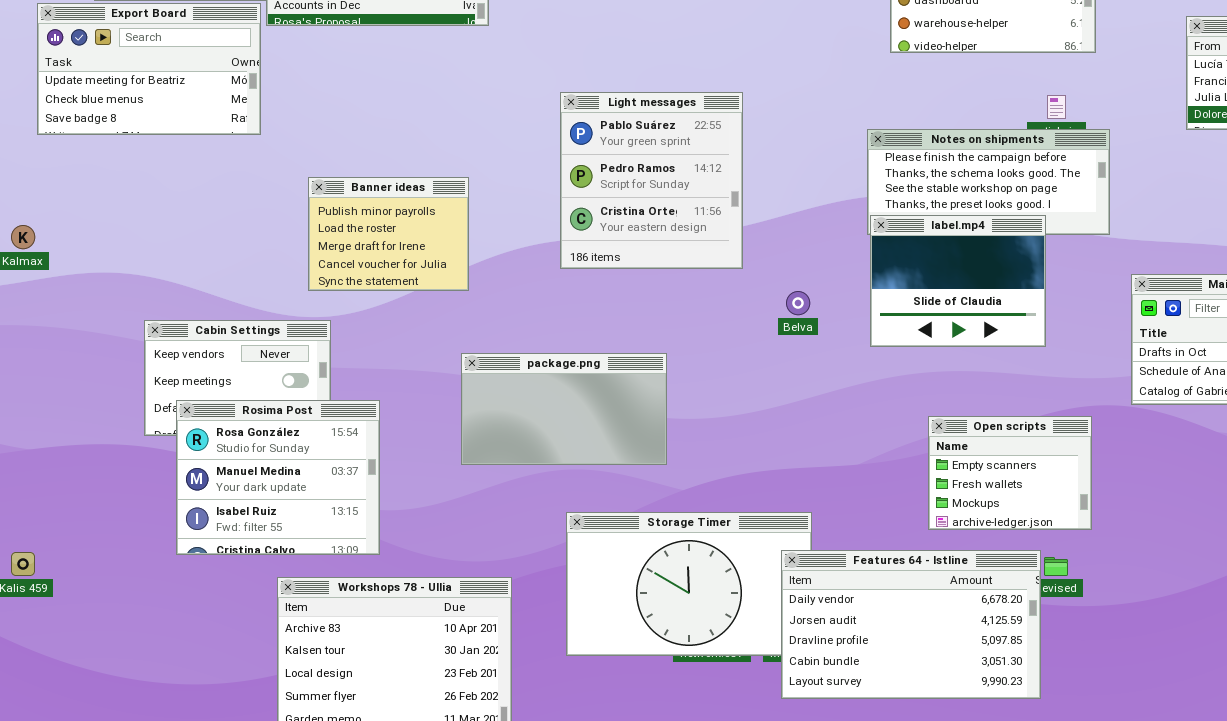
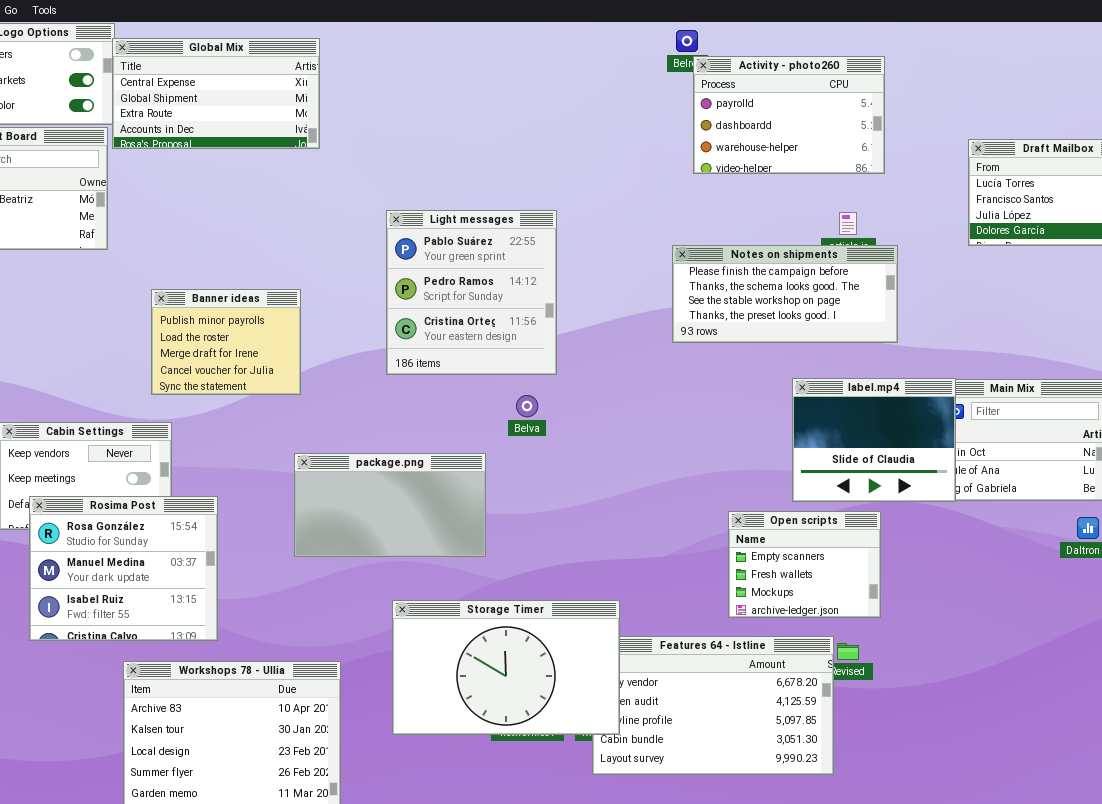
label.mp4: [870,215,1046,347] -> [792,378,956,502], moved
Belva: [786,291,810,315] -> [516,395,538,417], moved
Storage Timer: [566,512,812,656] -> [392,600,620,735], raised

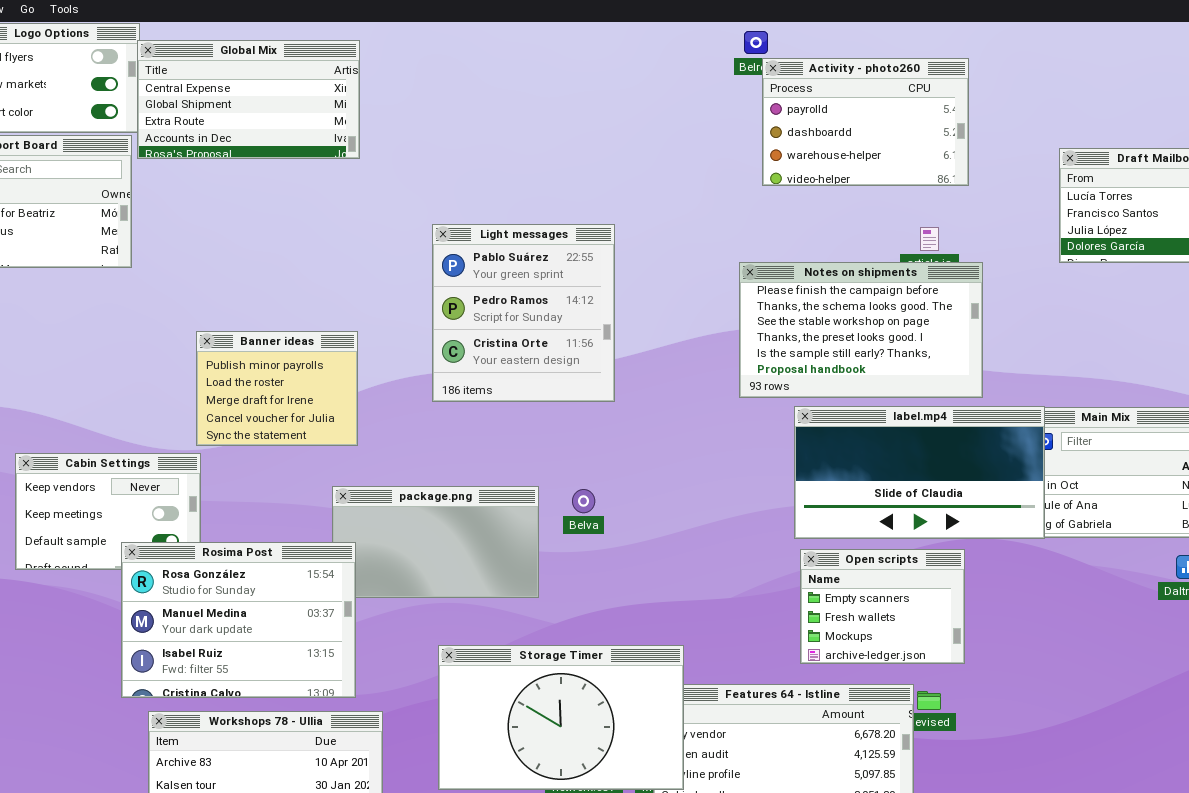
Notes on shipments: [672,245,898,343] -> [739,262,983,398], resized
Banner ideas: [151,289,301,395] -> [196,331,358,446], moved
label.mp4: [792,378,956,502] -> [794,406,1045,539], resized
Belva: [516,395,538,417] -> [572,489,595,513], moved
Rosima Post: [29,496,218,641] -> [121,542,356,698], moved, resized

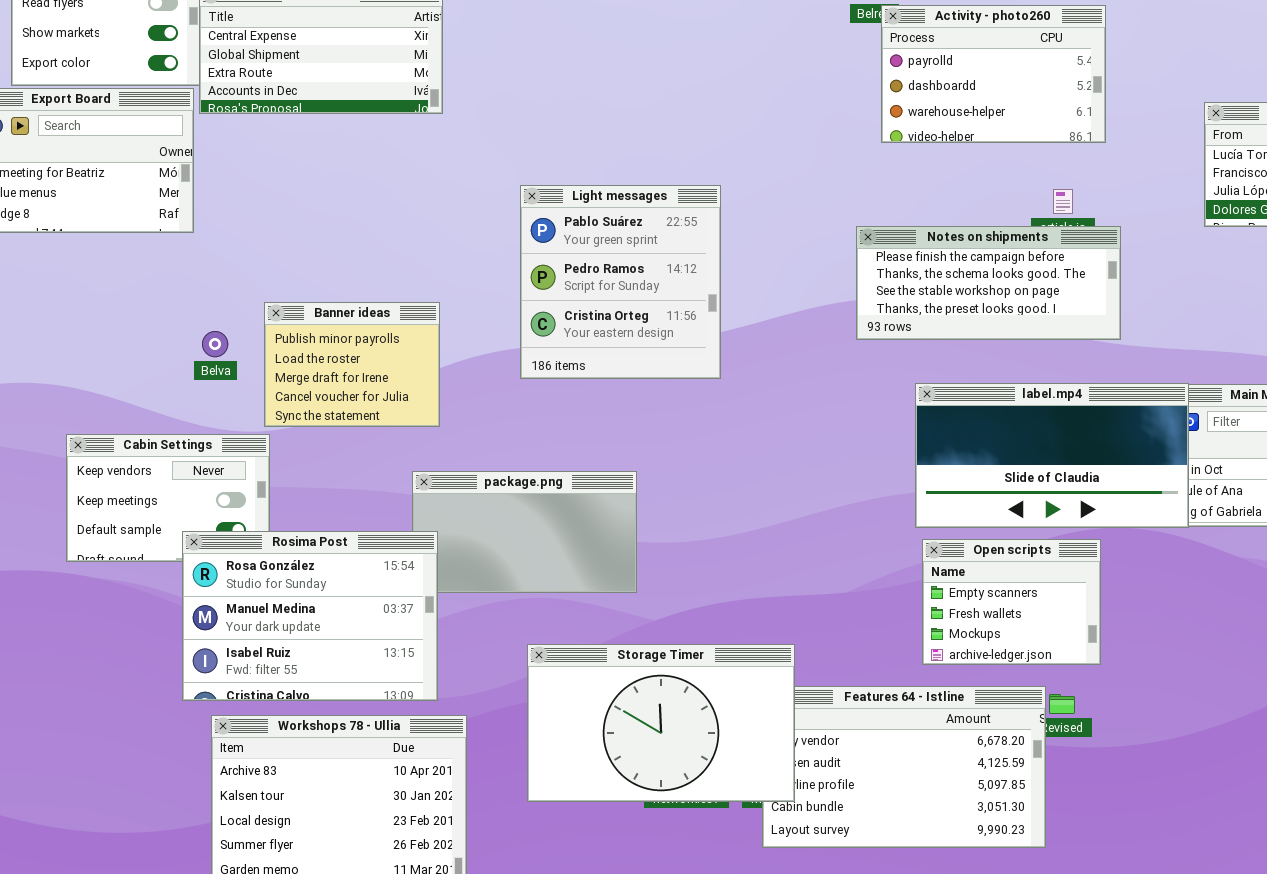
Notes on shipments: [739,262,983,398] -> [856,226,1121,340], resized
Belva: [572,489,595,513] -> [202,331,228,357], moved

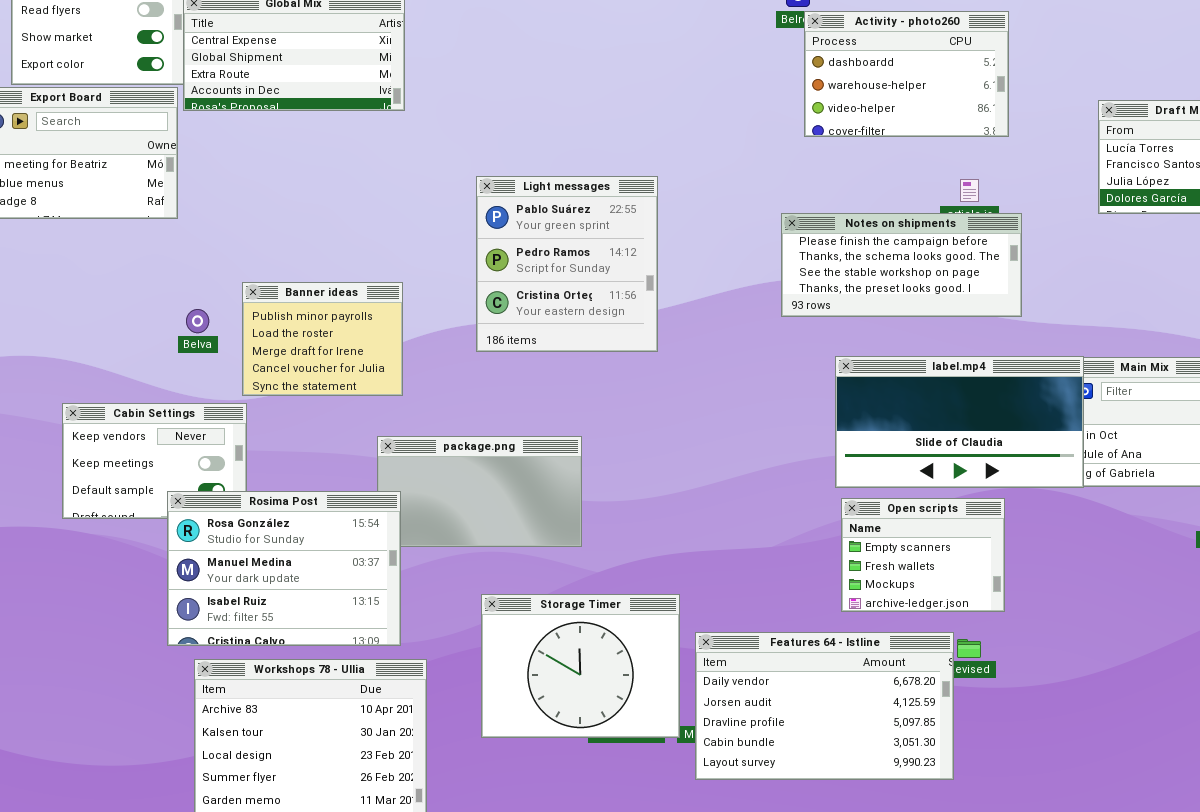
Activity - photo260: [881,5,1106,143] -> [804,11,1009,137], scrolled down 1 row
Storage Timer: [527,644,795,802] -> [481,594,680,738], resized

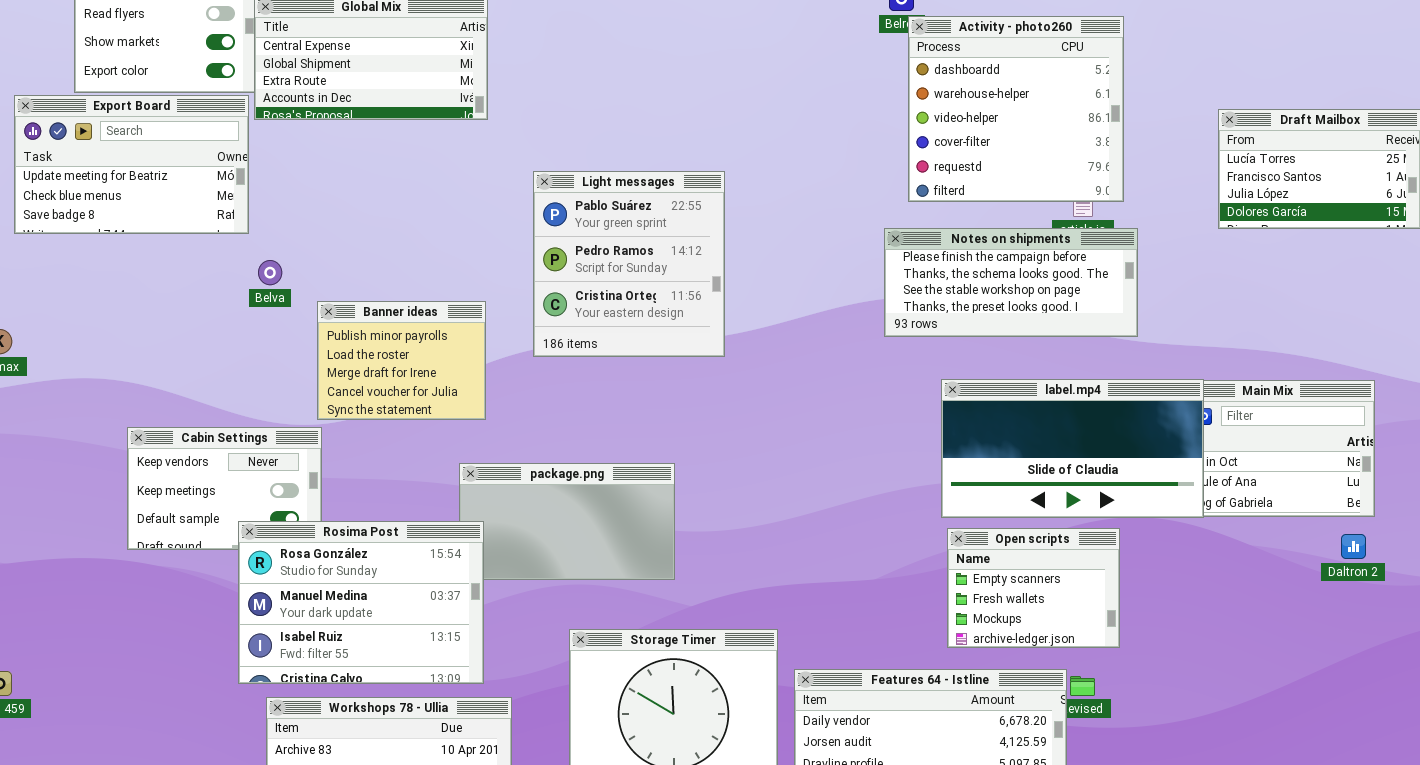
Activity - photo260: [804,11,1009,137] -> [908,16,1124,202], resized
Light messages: [476,176,658,352] -> [533,171,725,357], moved
Belva: [186,309,209,333] -> [258,260,282,285], moved

